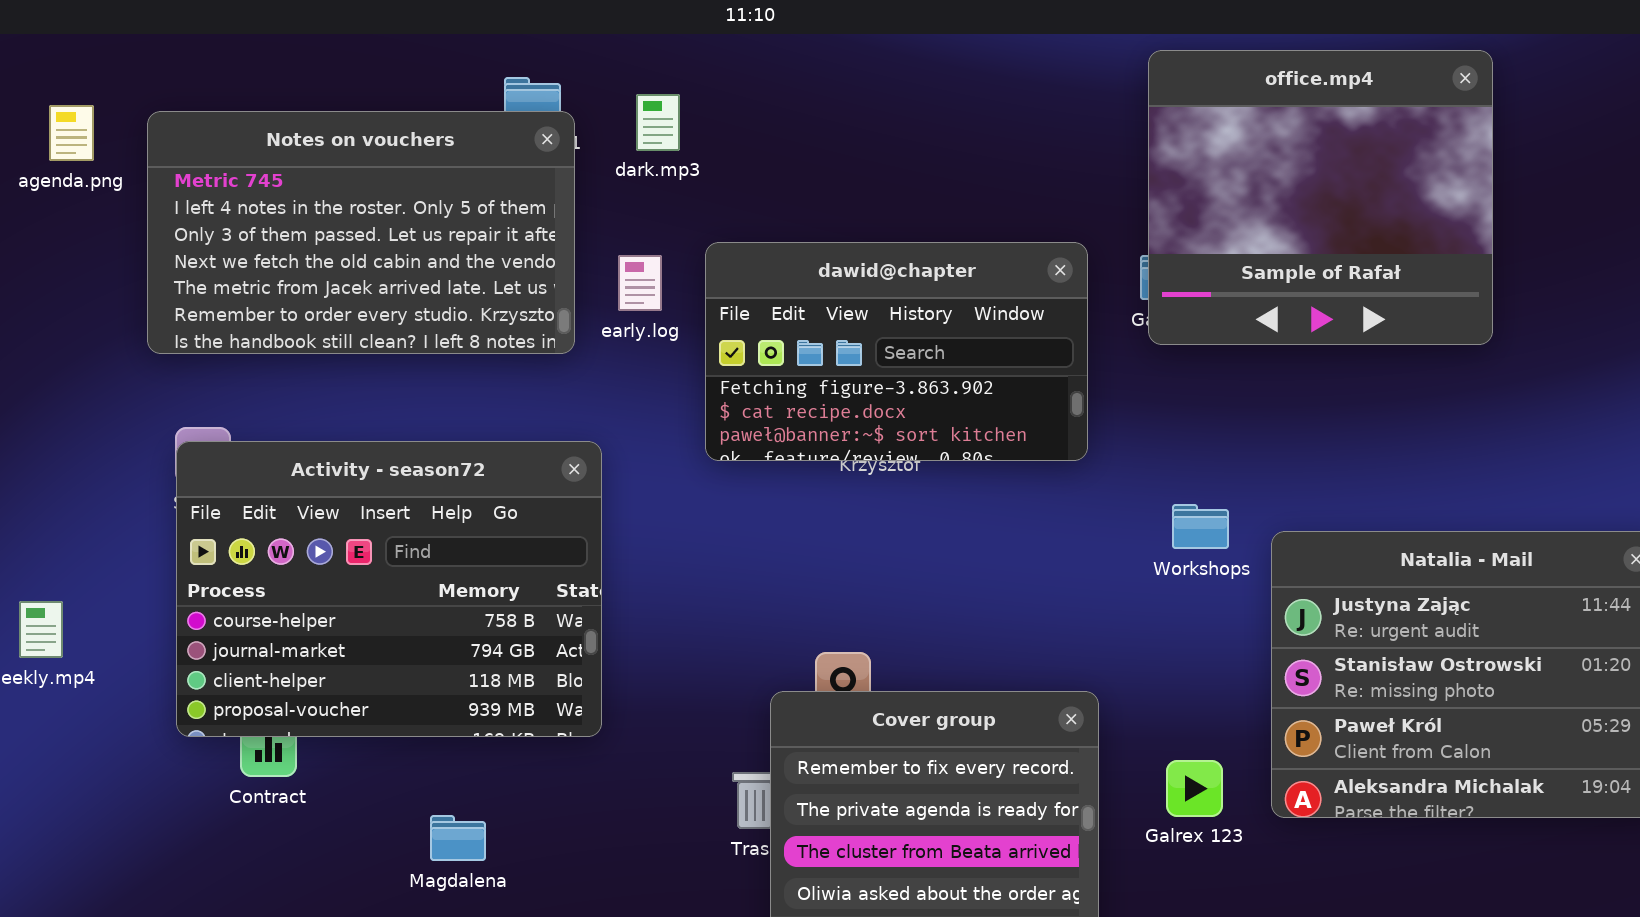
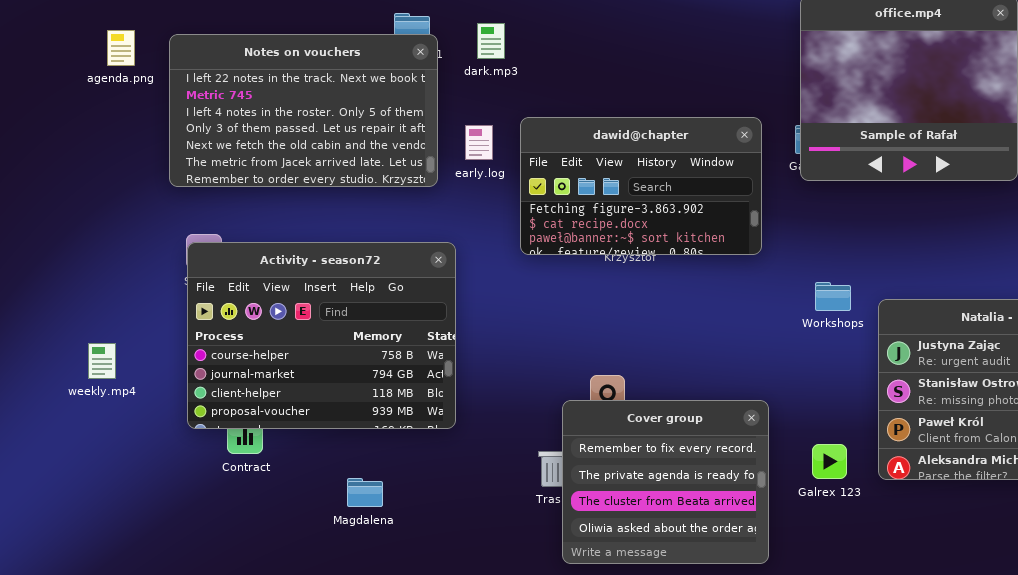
Notes on vouchers: [147,111,575,354] -> [169,34,438,187], scrolled up 1 row

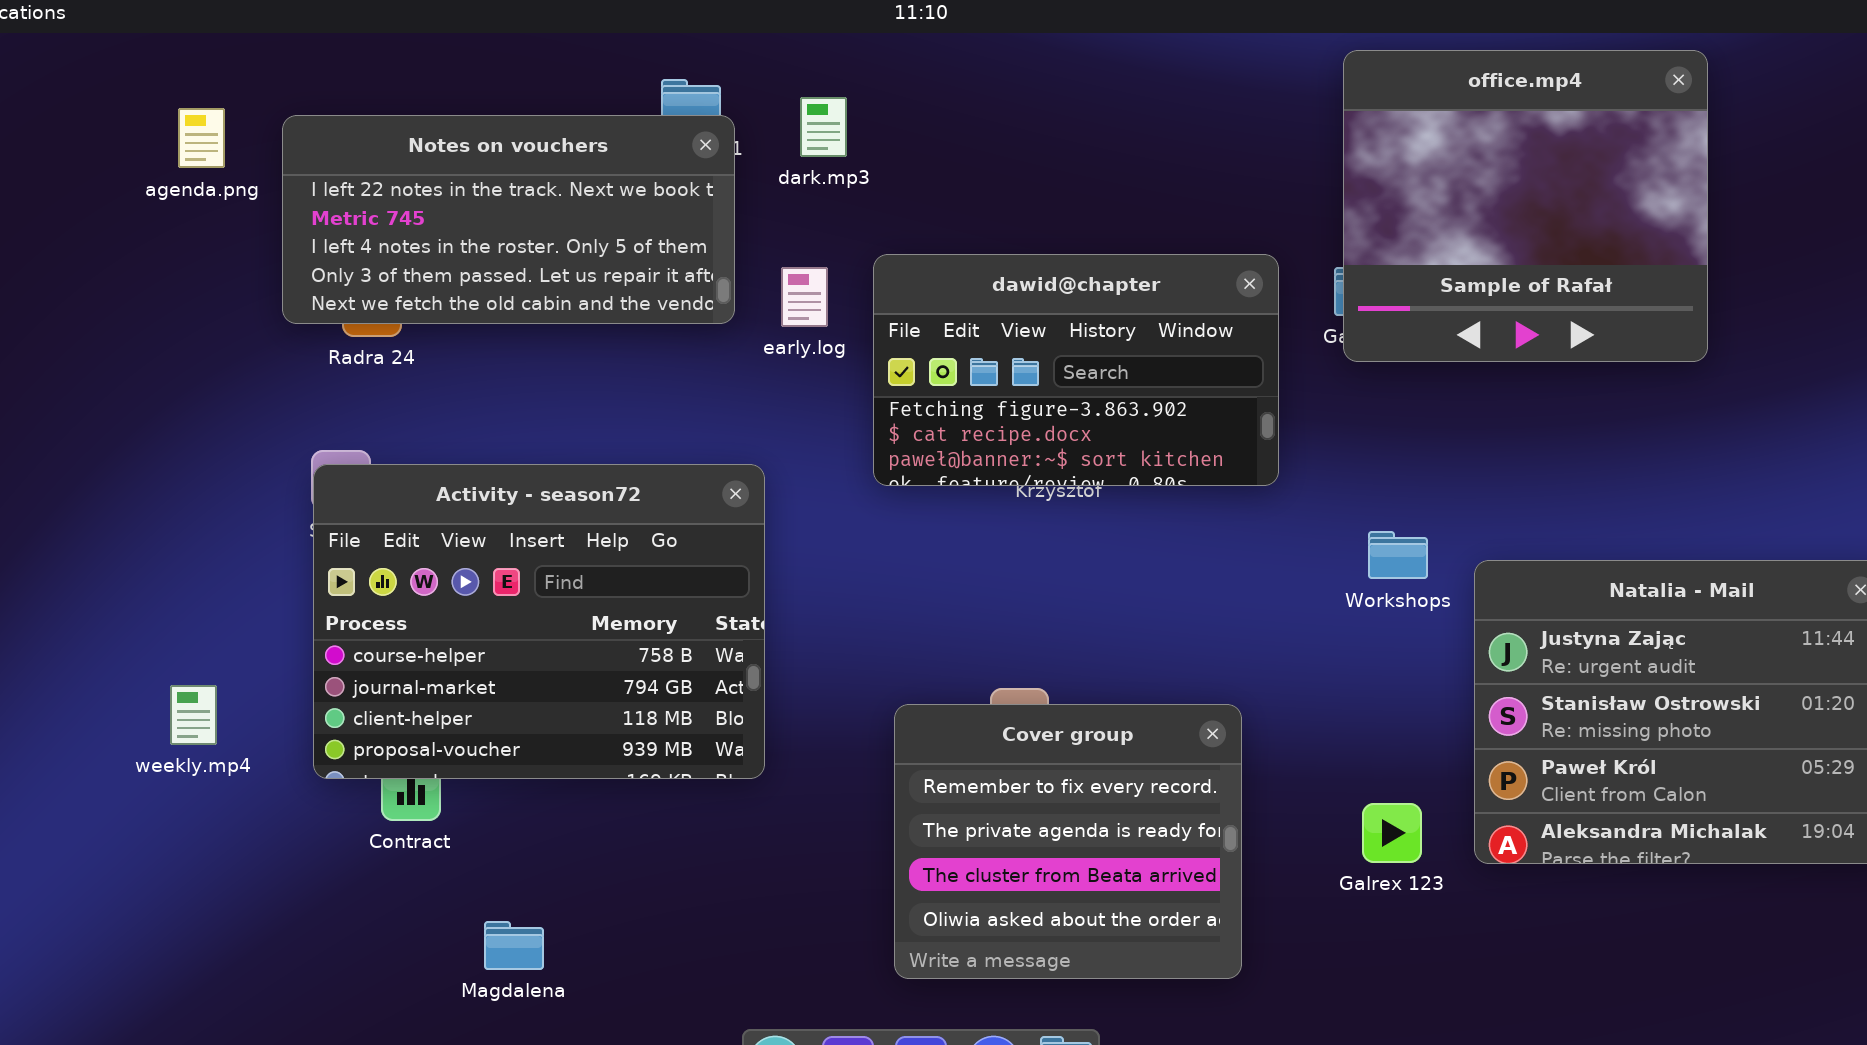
Notes on vouchers: [169,34,438,187] -> [282,115,735,324], resized
weekly.mp4: [88,343,116,379] -> [170,685,217,745], moved
Cover group: [562,400,769,564] -> [894,704,1242,979], moved
Magdalena: [347,478,383,507] -> [484,921,544,970], moved

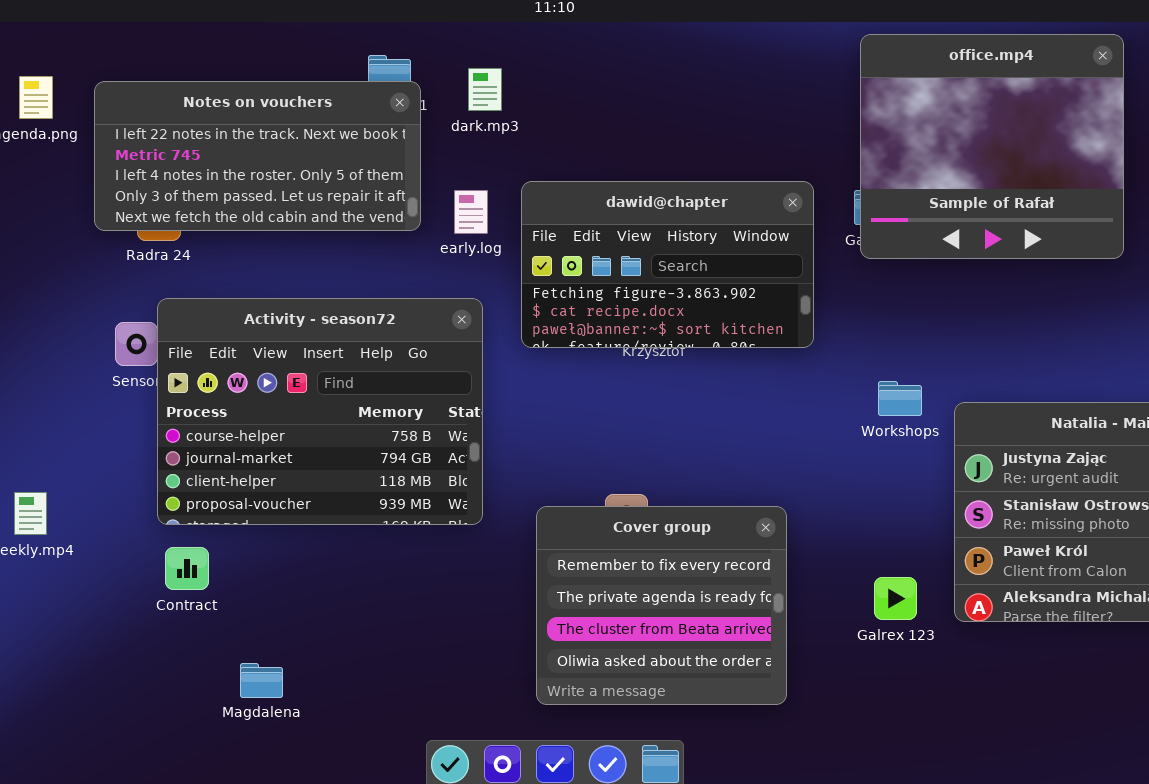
Activity - season72: [313,464,765,779] -> [157,298,483,525], moved

